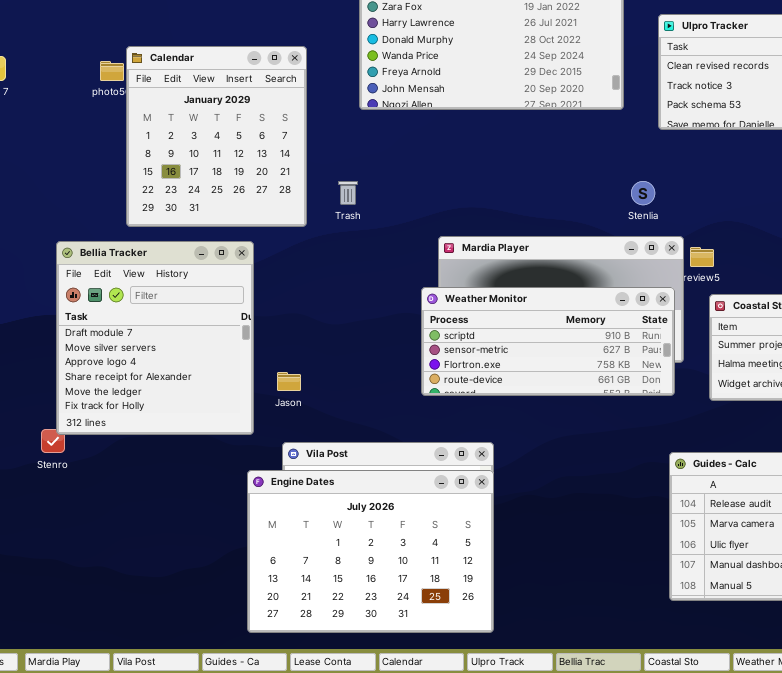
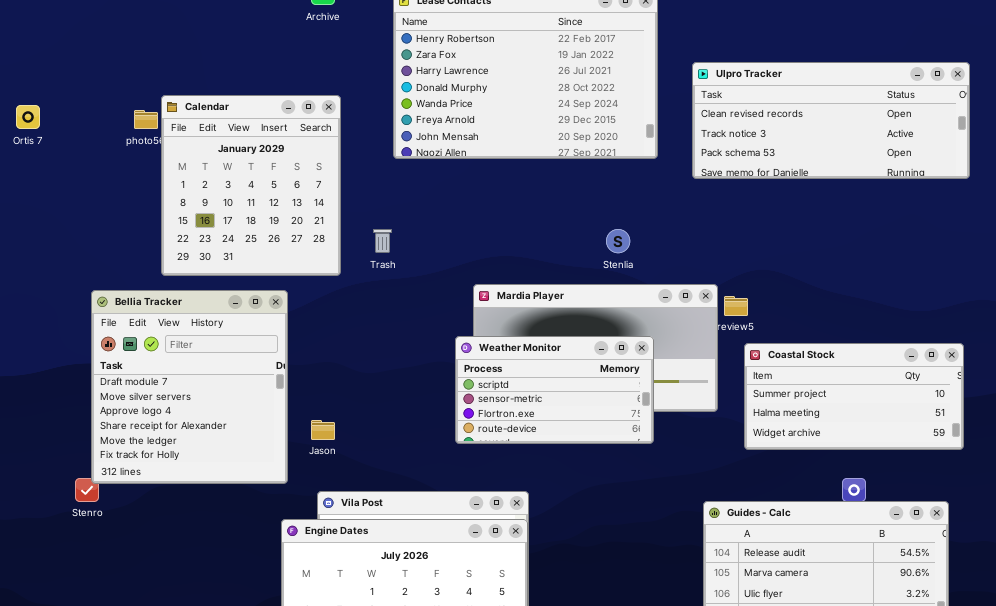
Stenlia: [631,181,655,205] -> [606,229,630,253], moved
Weather Monitor: [421,287,675,396] -> [455,336,654,444], resized

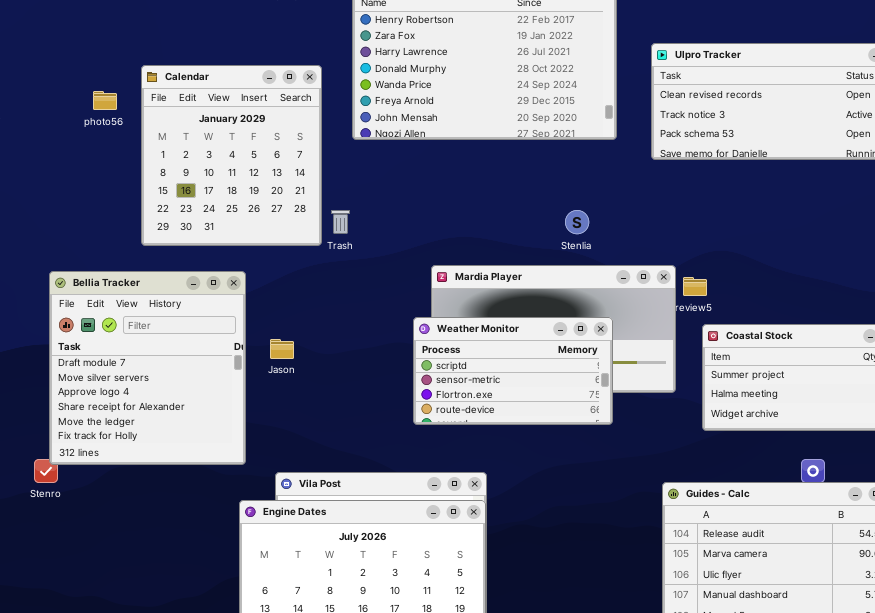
Calendar: [161,95,341,276] -> [141,65,322,246], moved
Jason: [311,420,335,440] -> [270,339,294,359], moved

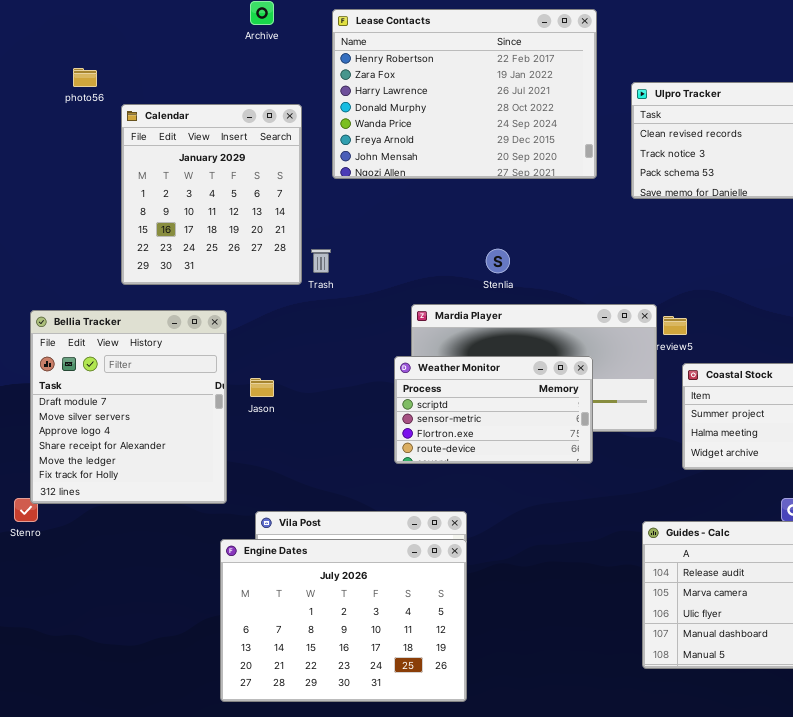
photo56: [93,91,117,110] -> [73,68,97,87], moved
Stenlia: [565,210,589,234] -> [486,249,510,273], moved

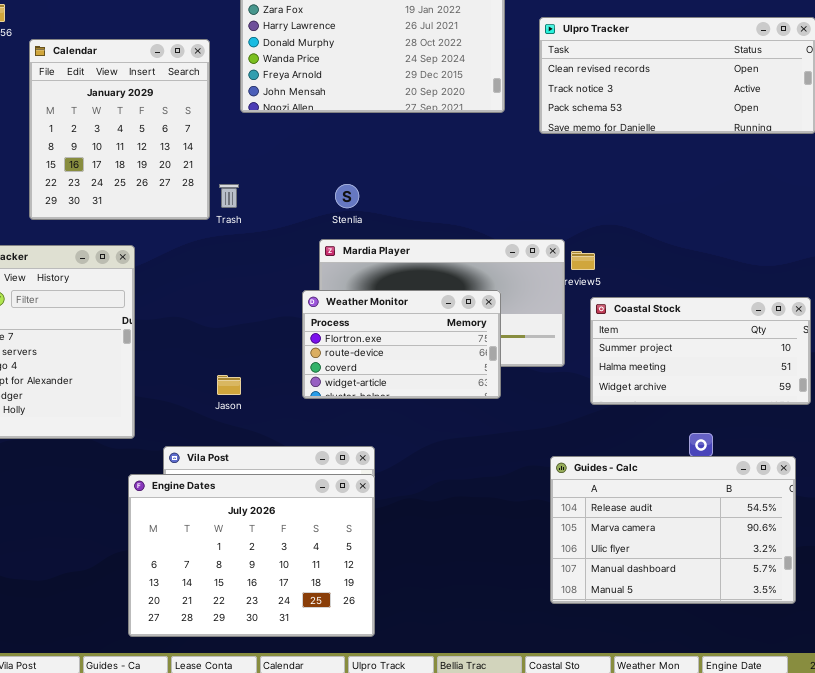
Stenlia: [486,249,510,273] -> [335,184,359,208], moved
Weather Monitor: [394,356,593,464] -> [302,290,501,399], scrolled down 2 rows
Jason: [250,378,274,397] -> [217,375,241,395], moved

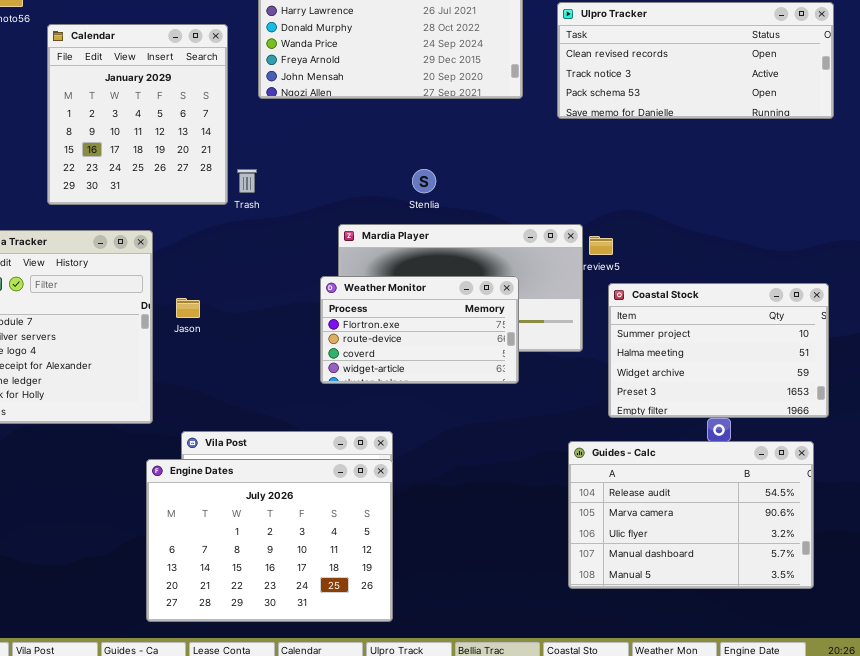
Stenlia: [335,184,359,208] -> [412,169,436,193], moved
Coastal Stock: [590,297,811,405] -> [608,283,829,418], resized
Jason: [217,375,241,395] -> [176,298,200,318], moved

